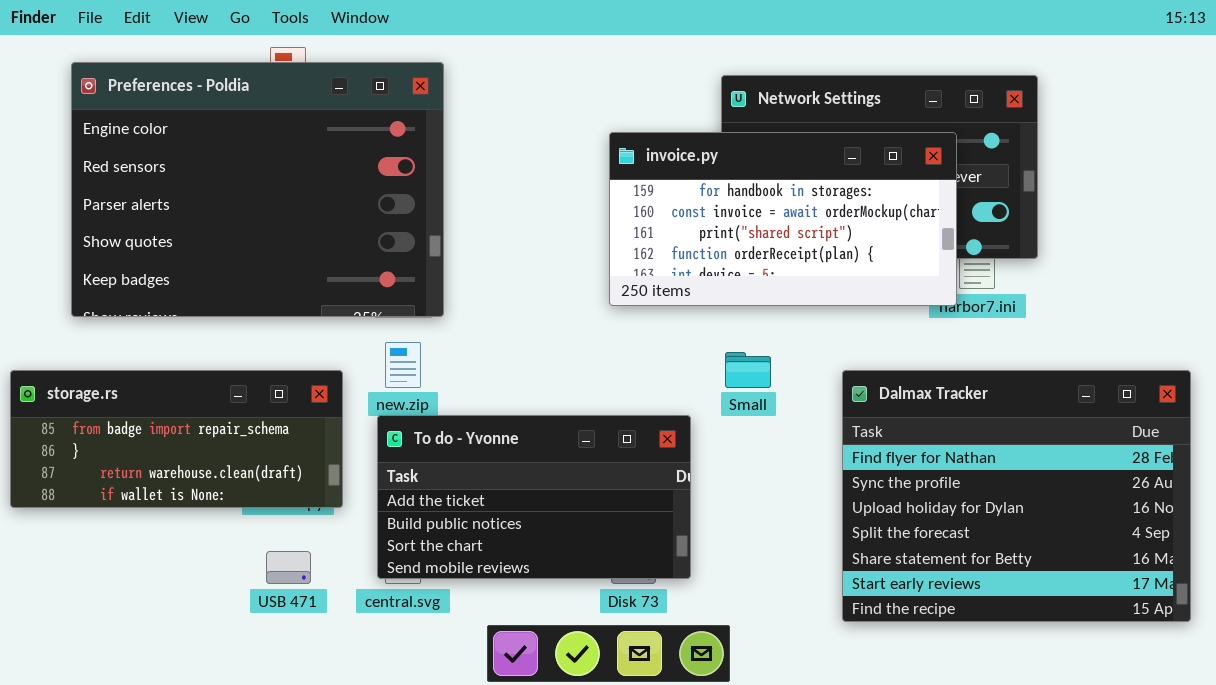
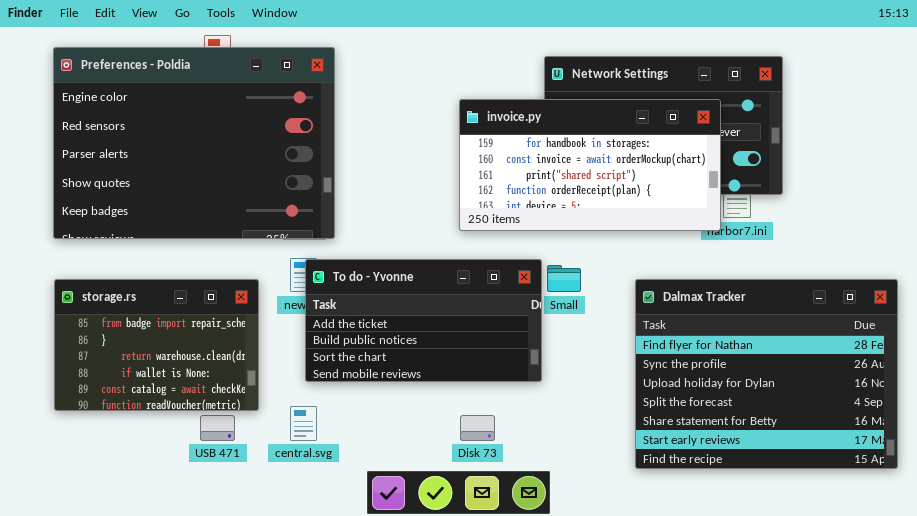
storage.rs: [10,370,343,508] -> [54,279,259,411], resized
To do - Yvonne: [377,415,691,579] -> [305,259,542,382], moved

